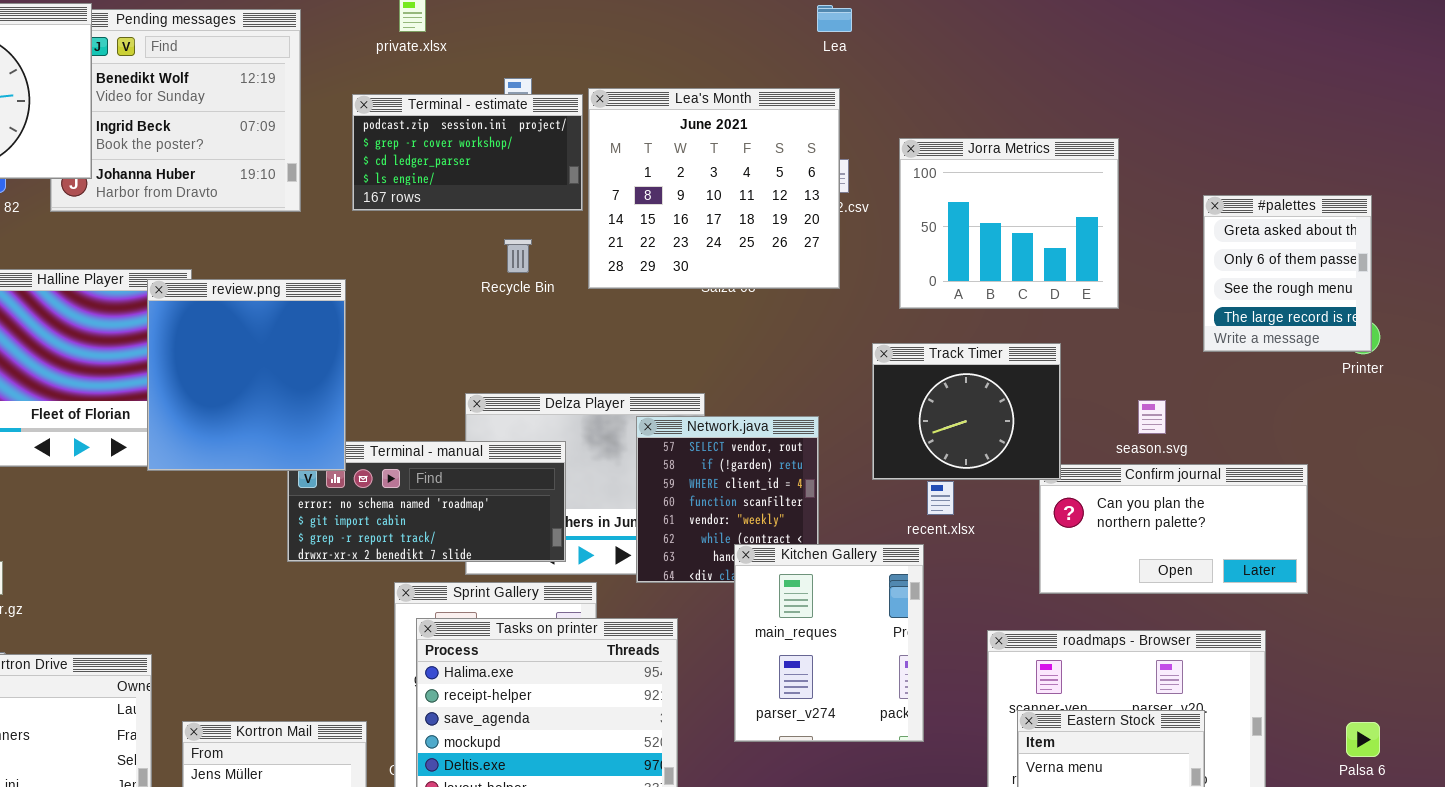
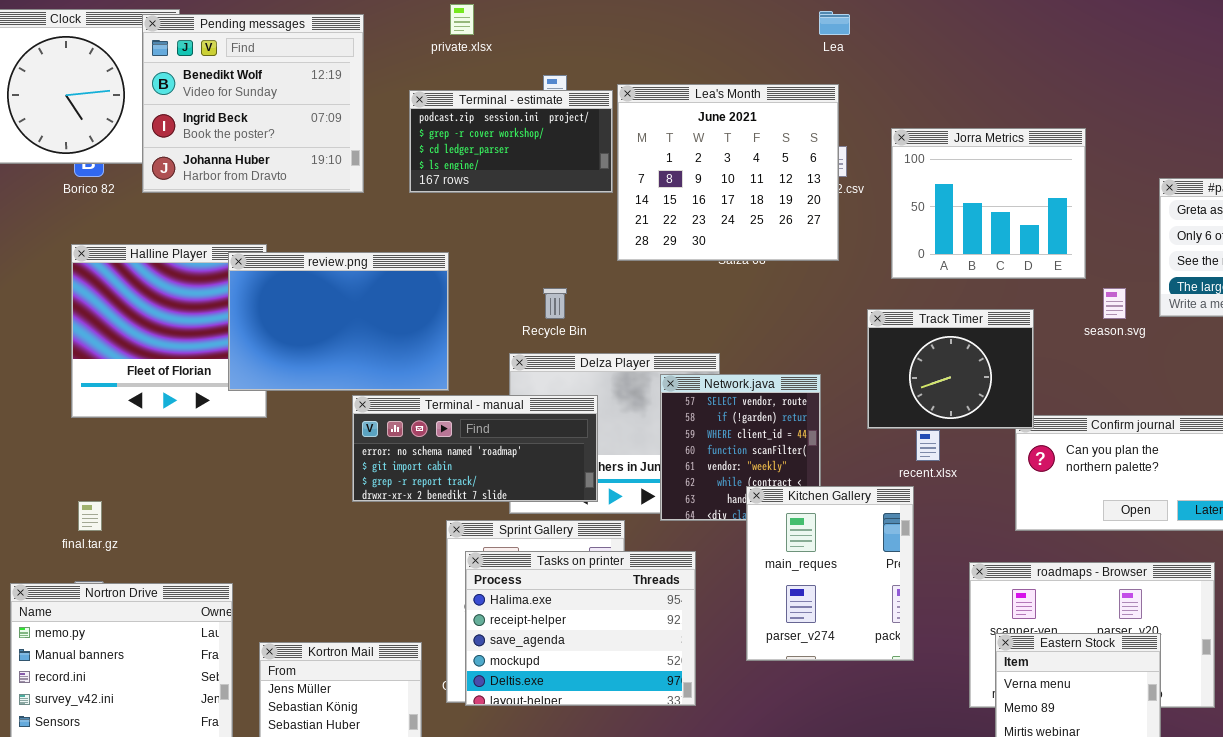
Pending messages: [50,9,301,212] -> [142,14,364,193], raised
Recycle Bin: [504,239,532,273] -> [543,288,567,319], moved
review.png: [147,279,346,471] -> [228,252,449,391], resized
season.svg: [1138,400,1166,434] -> [1103,288,1126,319], moved

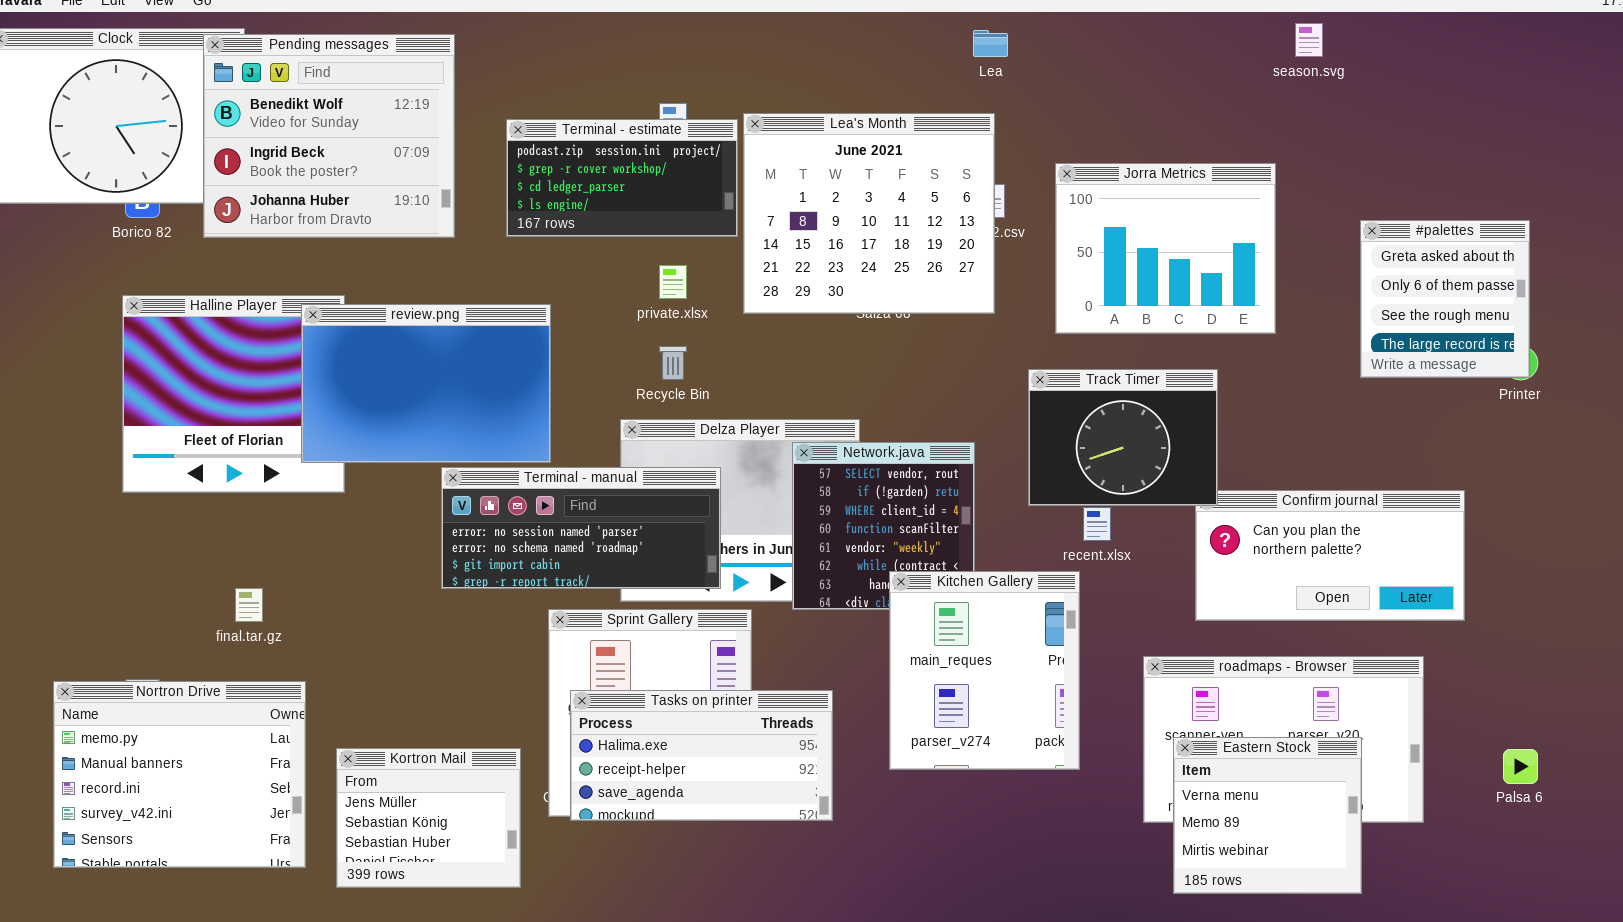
private.xlsx: [450,4,474,35] -> [659,265,687,299], moved
season.svg: [1103,288,1126,319] -> [1295,23,1323,57], moved
Terminal - manual: [352,395,598,502] -> [441,467,721,589], scrolled up 1 row
final.tar.gz: [78,501,102,531] -> [235,588,263,622], moved
Tasks on printer: [465,551,696,706] -> [570,690,833,821], resized

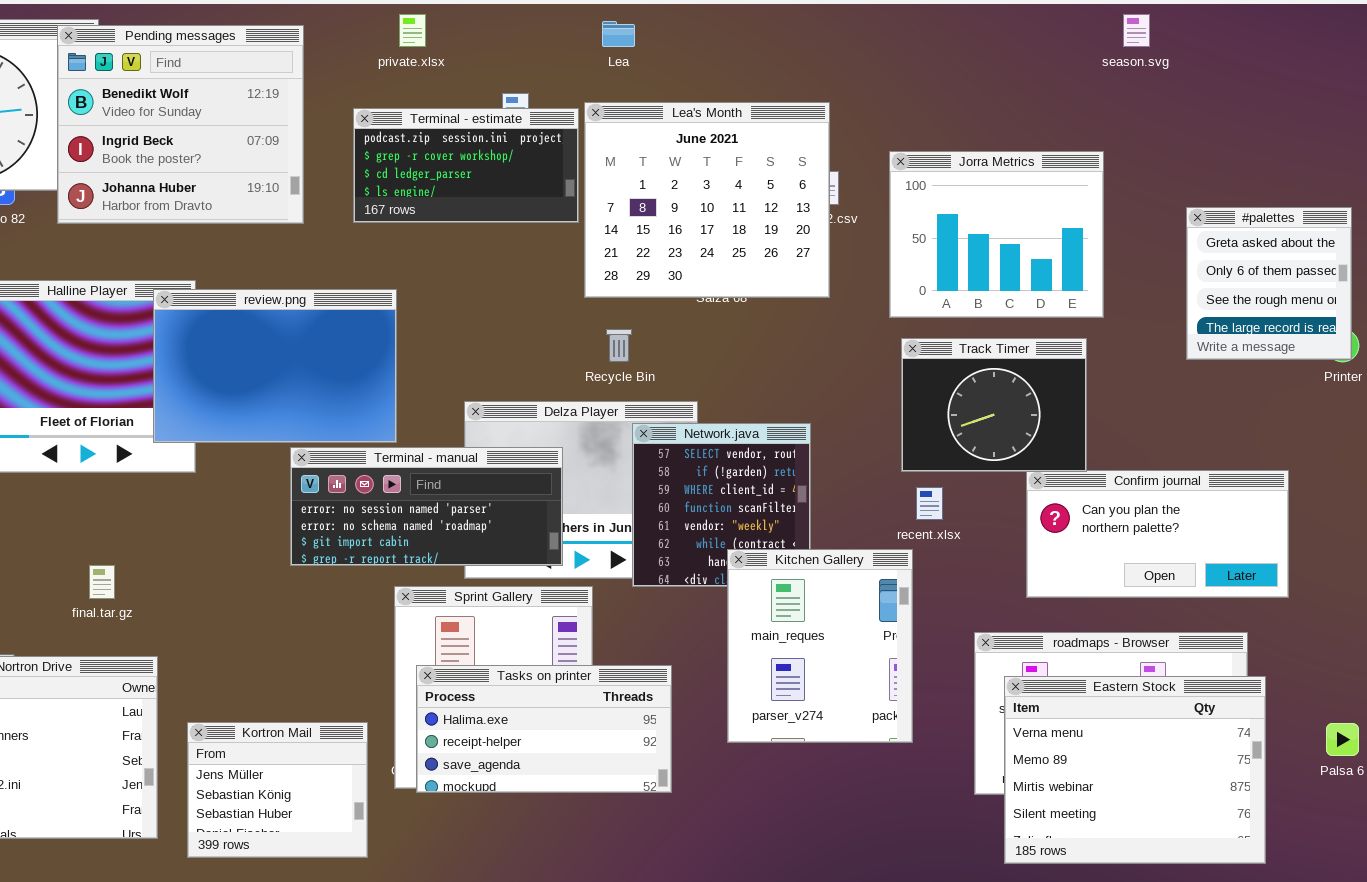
Lea: [973,30,1008,57] -> [602,21,635,47], moved
private.xlsx: [659,265,687,299] -> [399,14,426,47], moved
Recycle Bin: [659,346,687,380] -> [606,329,632,362], moved
Track Timer: [1028,369,1218,506] -> [901,338,1087,472], moved
Eastern Stock: [1173,737,1362,894] -> [1004,676,1266,864], resized

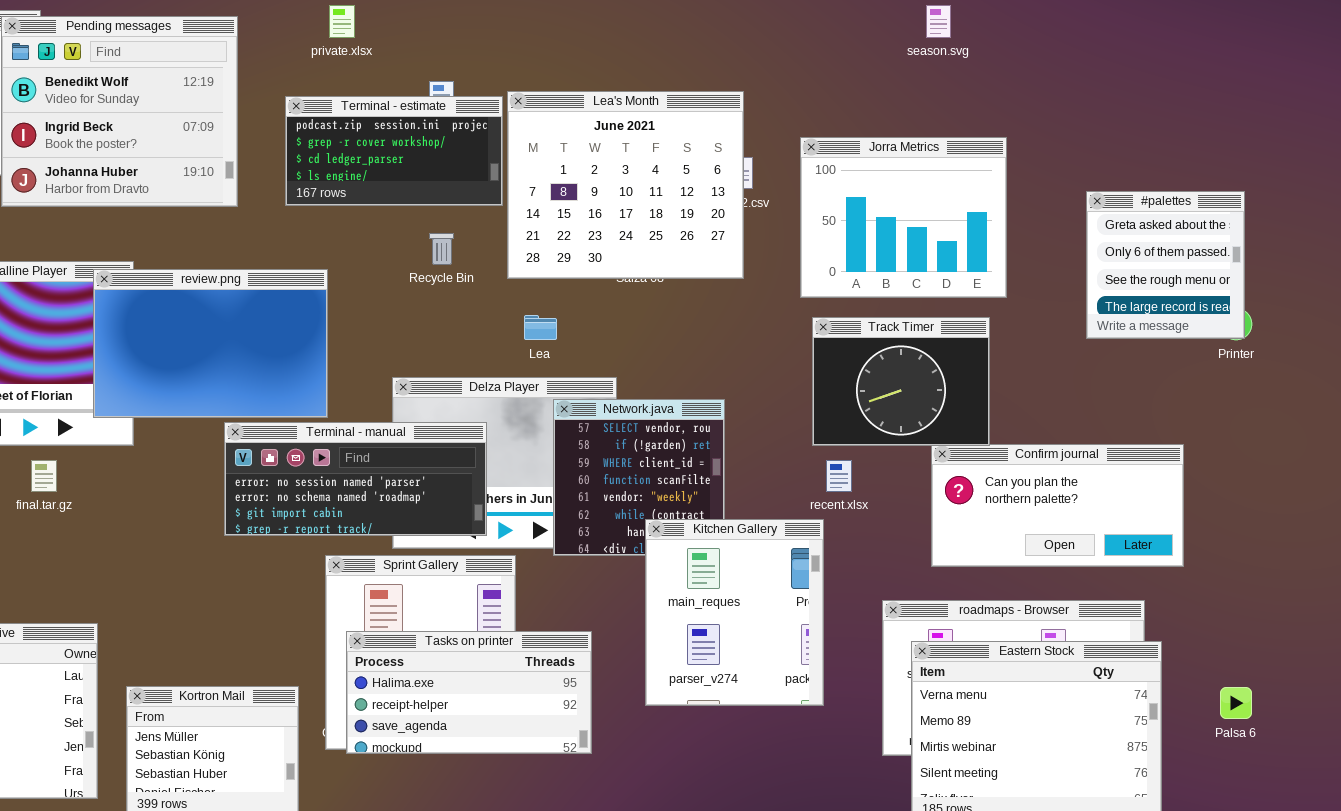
season.svg: [1123,14,1150,47] -> [926,5,951,38], moved
Lea: [602,21,635,47] -> [524,315,557,340], moved
Recycle Bin: [606,329,632,362] -> [429,233,454,265], moved
final.tar.gz: [89,565,115,599] -> [31,460,57,492], moved

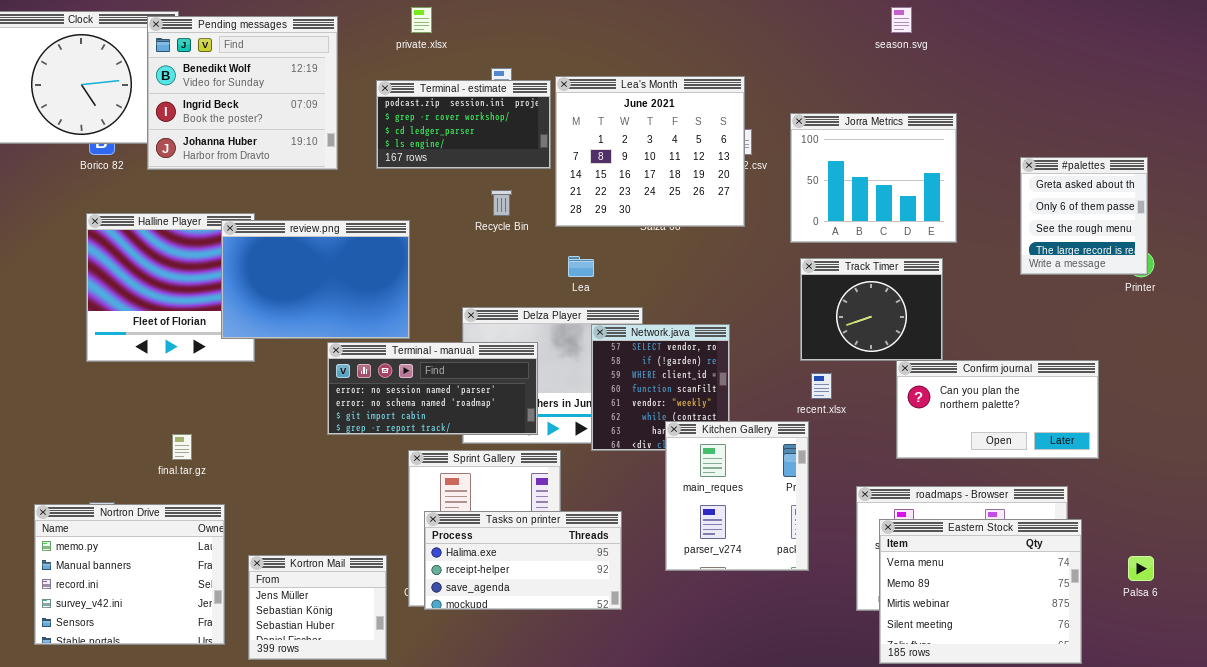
final.tar.gz: [31,460,57,492] -> [172,434,192,460], moved

